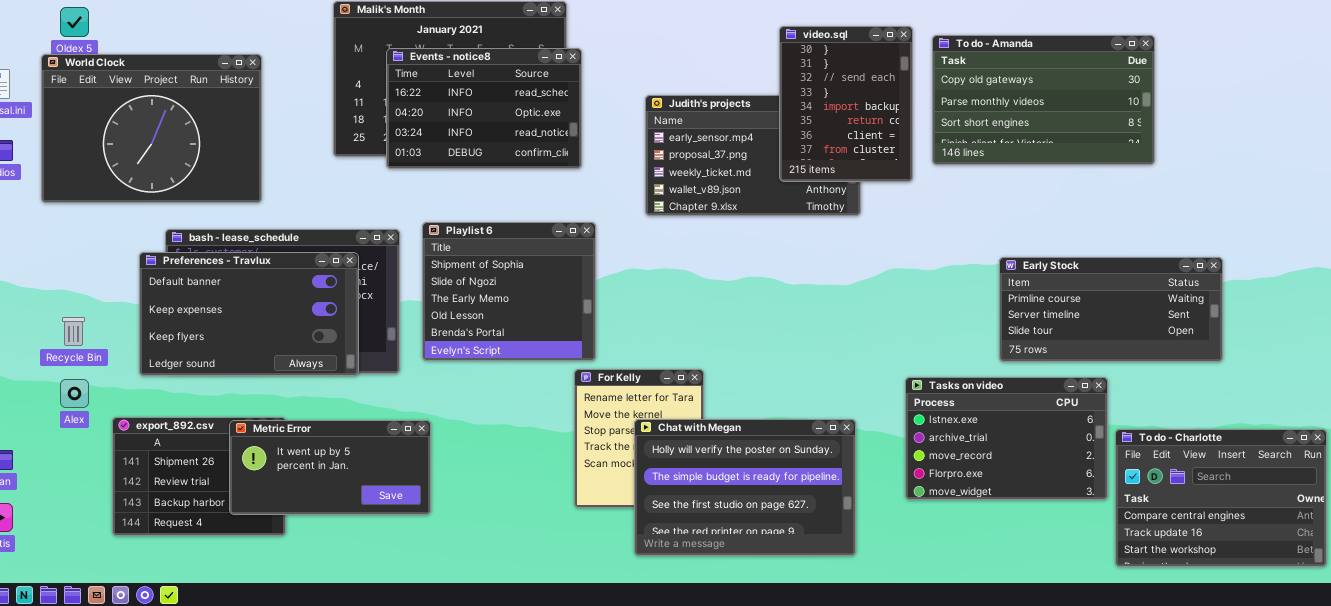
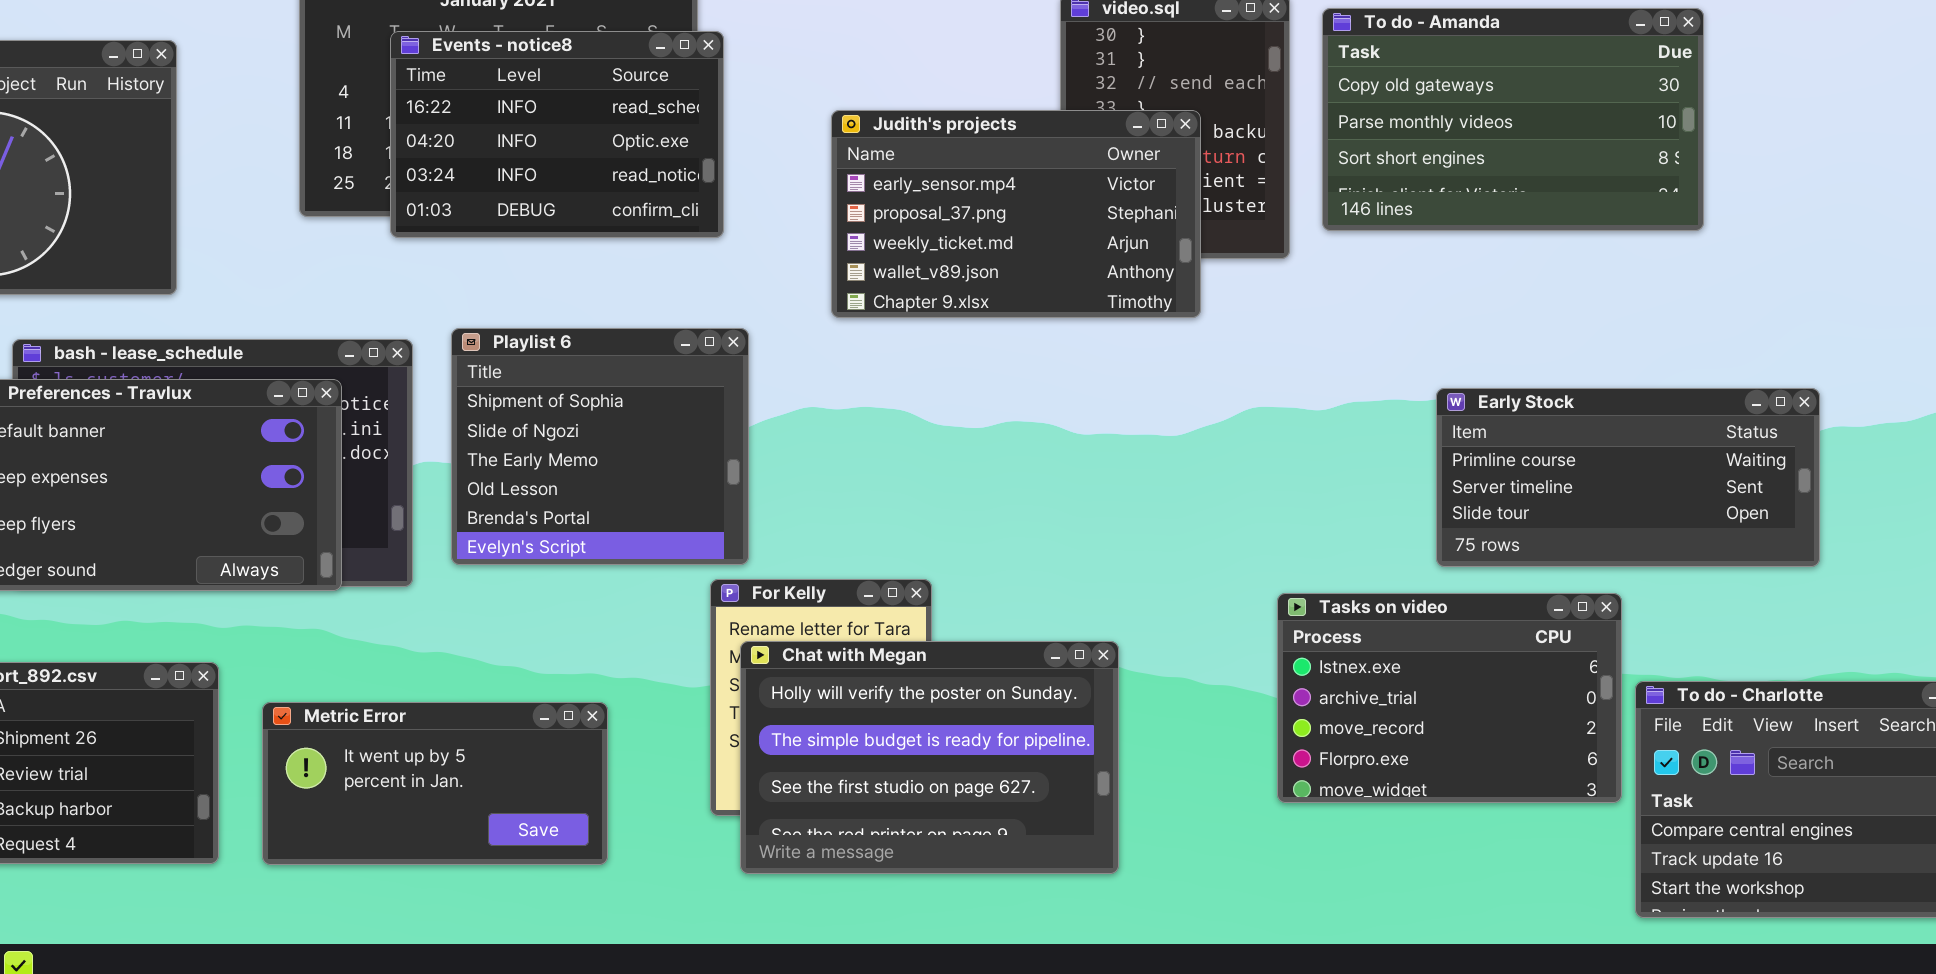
Judith's projects: [645,95,861,216] -> [831,110,1201,318], raised
Chat with Megan: [634,419,856,556] -> [740,641,1119,874], moved
Metric Error: [229,420,431,515] -> [262,702,608,865], moved

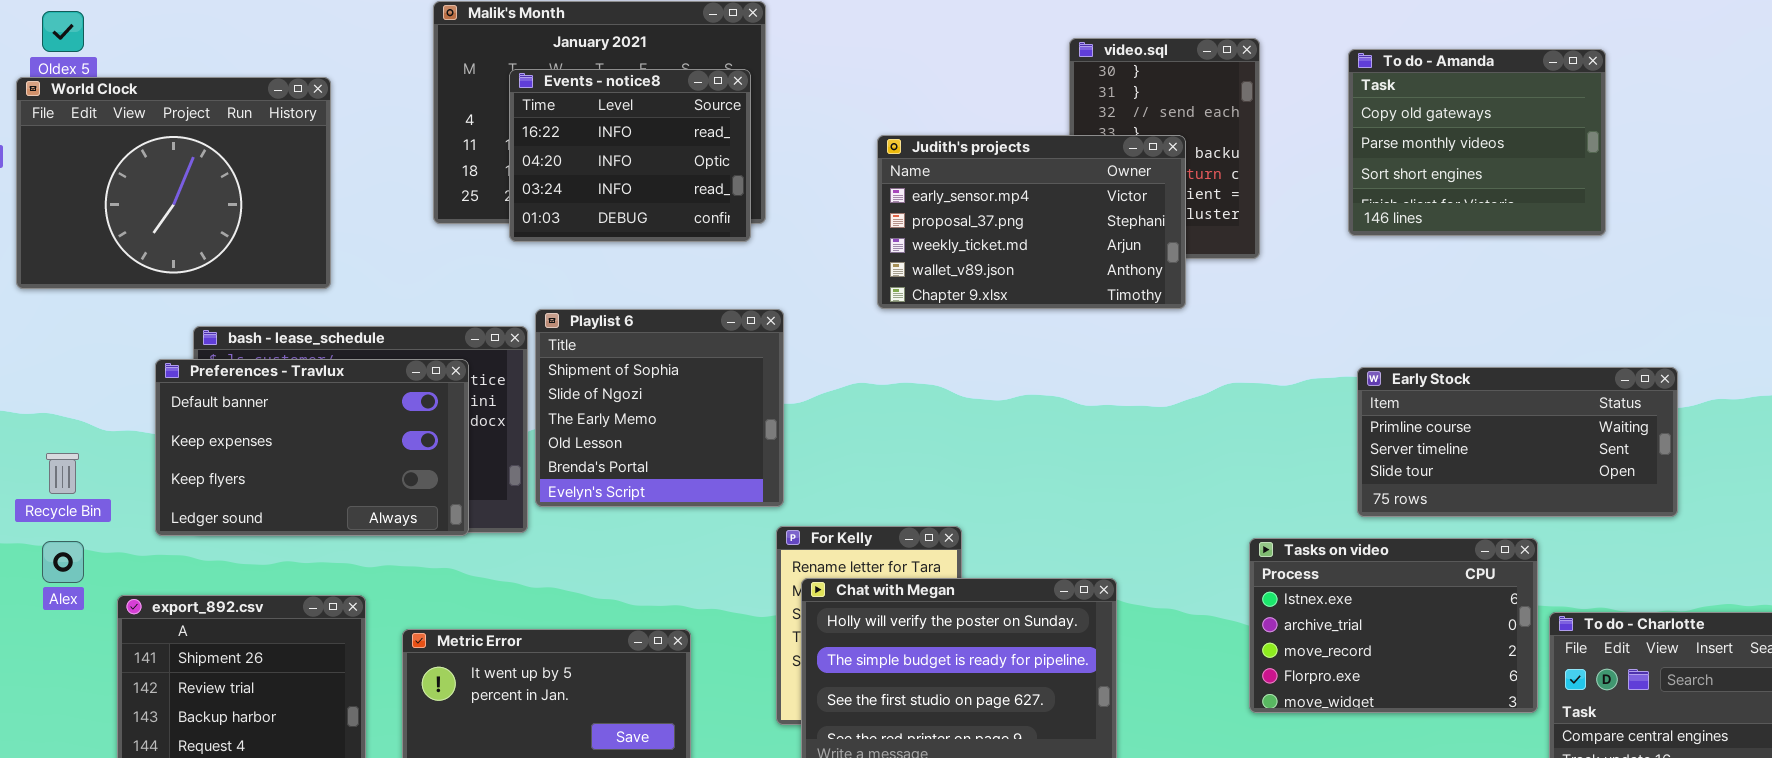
To do - Amanda: [1322,8,1704,231] -> [1348,49,1606,236], resized
Events - notice8: [390,31,724,238] -> [509,69,751,242], resized
Playlist 6: [451,328,749,565] -> [535,309,784,507], moved
Early Stock: [1436,388,1820,567] -> [1357,367,1678,517], moved

